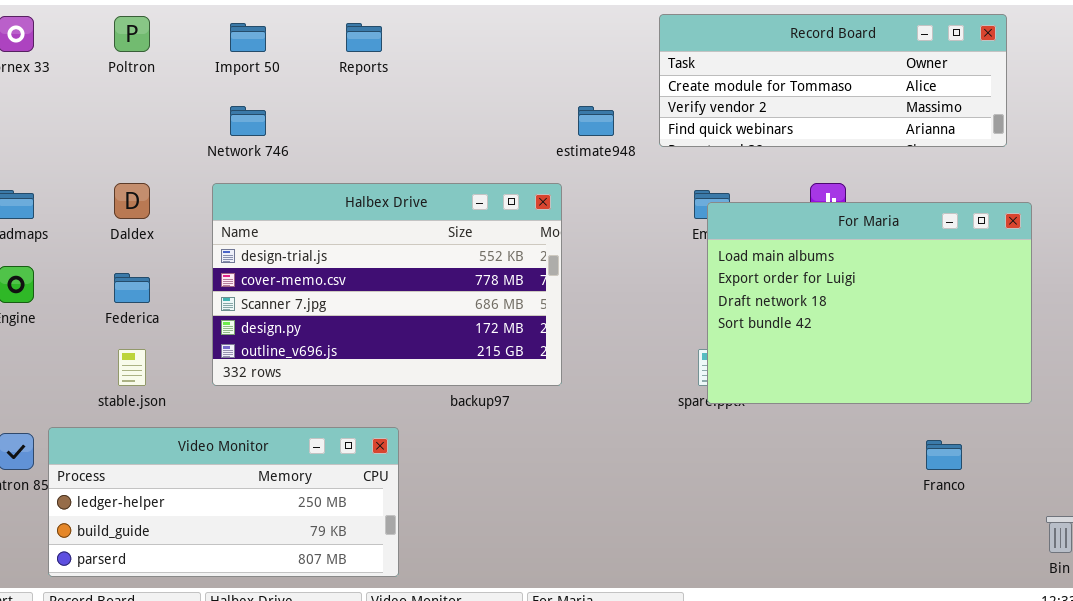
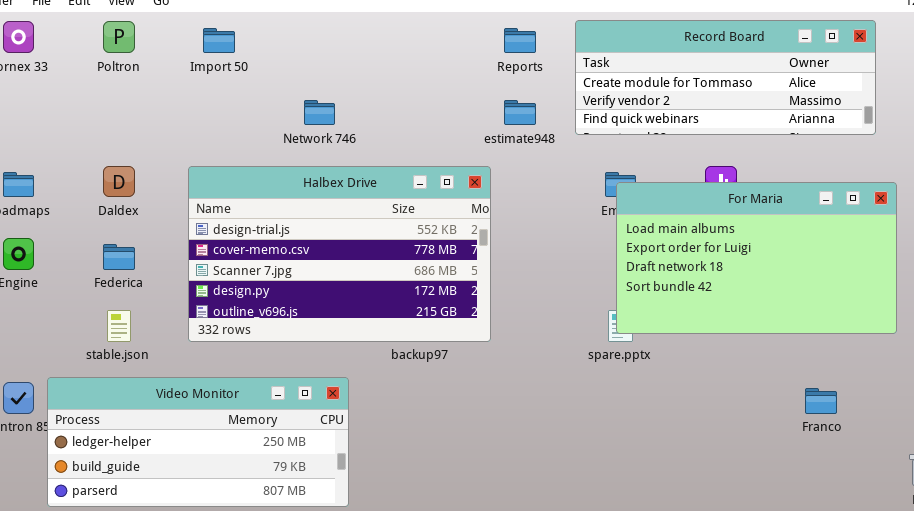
Reports: [346,23,382,52] -> [504,28,536,53], moved
Network 746: [230,106,266,136] -> [304,100,335,125], moved
For Maria: [707,202,1032,404] -> [616,182,897,334], resized

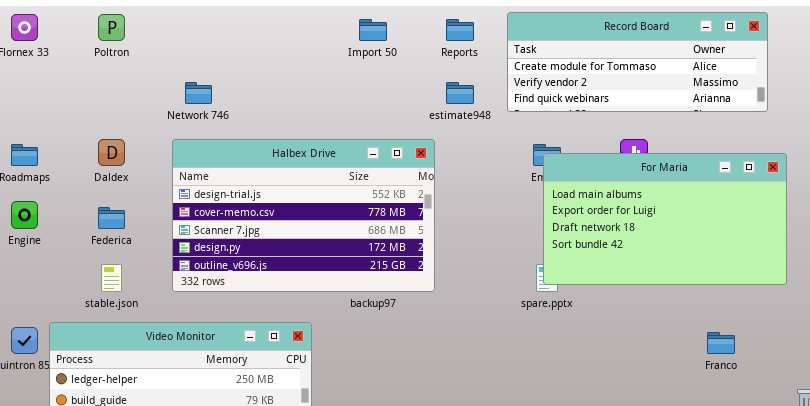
Import 50: [203,28,235,53] -> [359,19,387,41], moved
Network 746: [304,100,335,125] -> [185,82,212,104], moved

